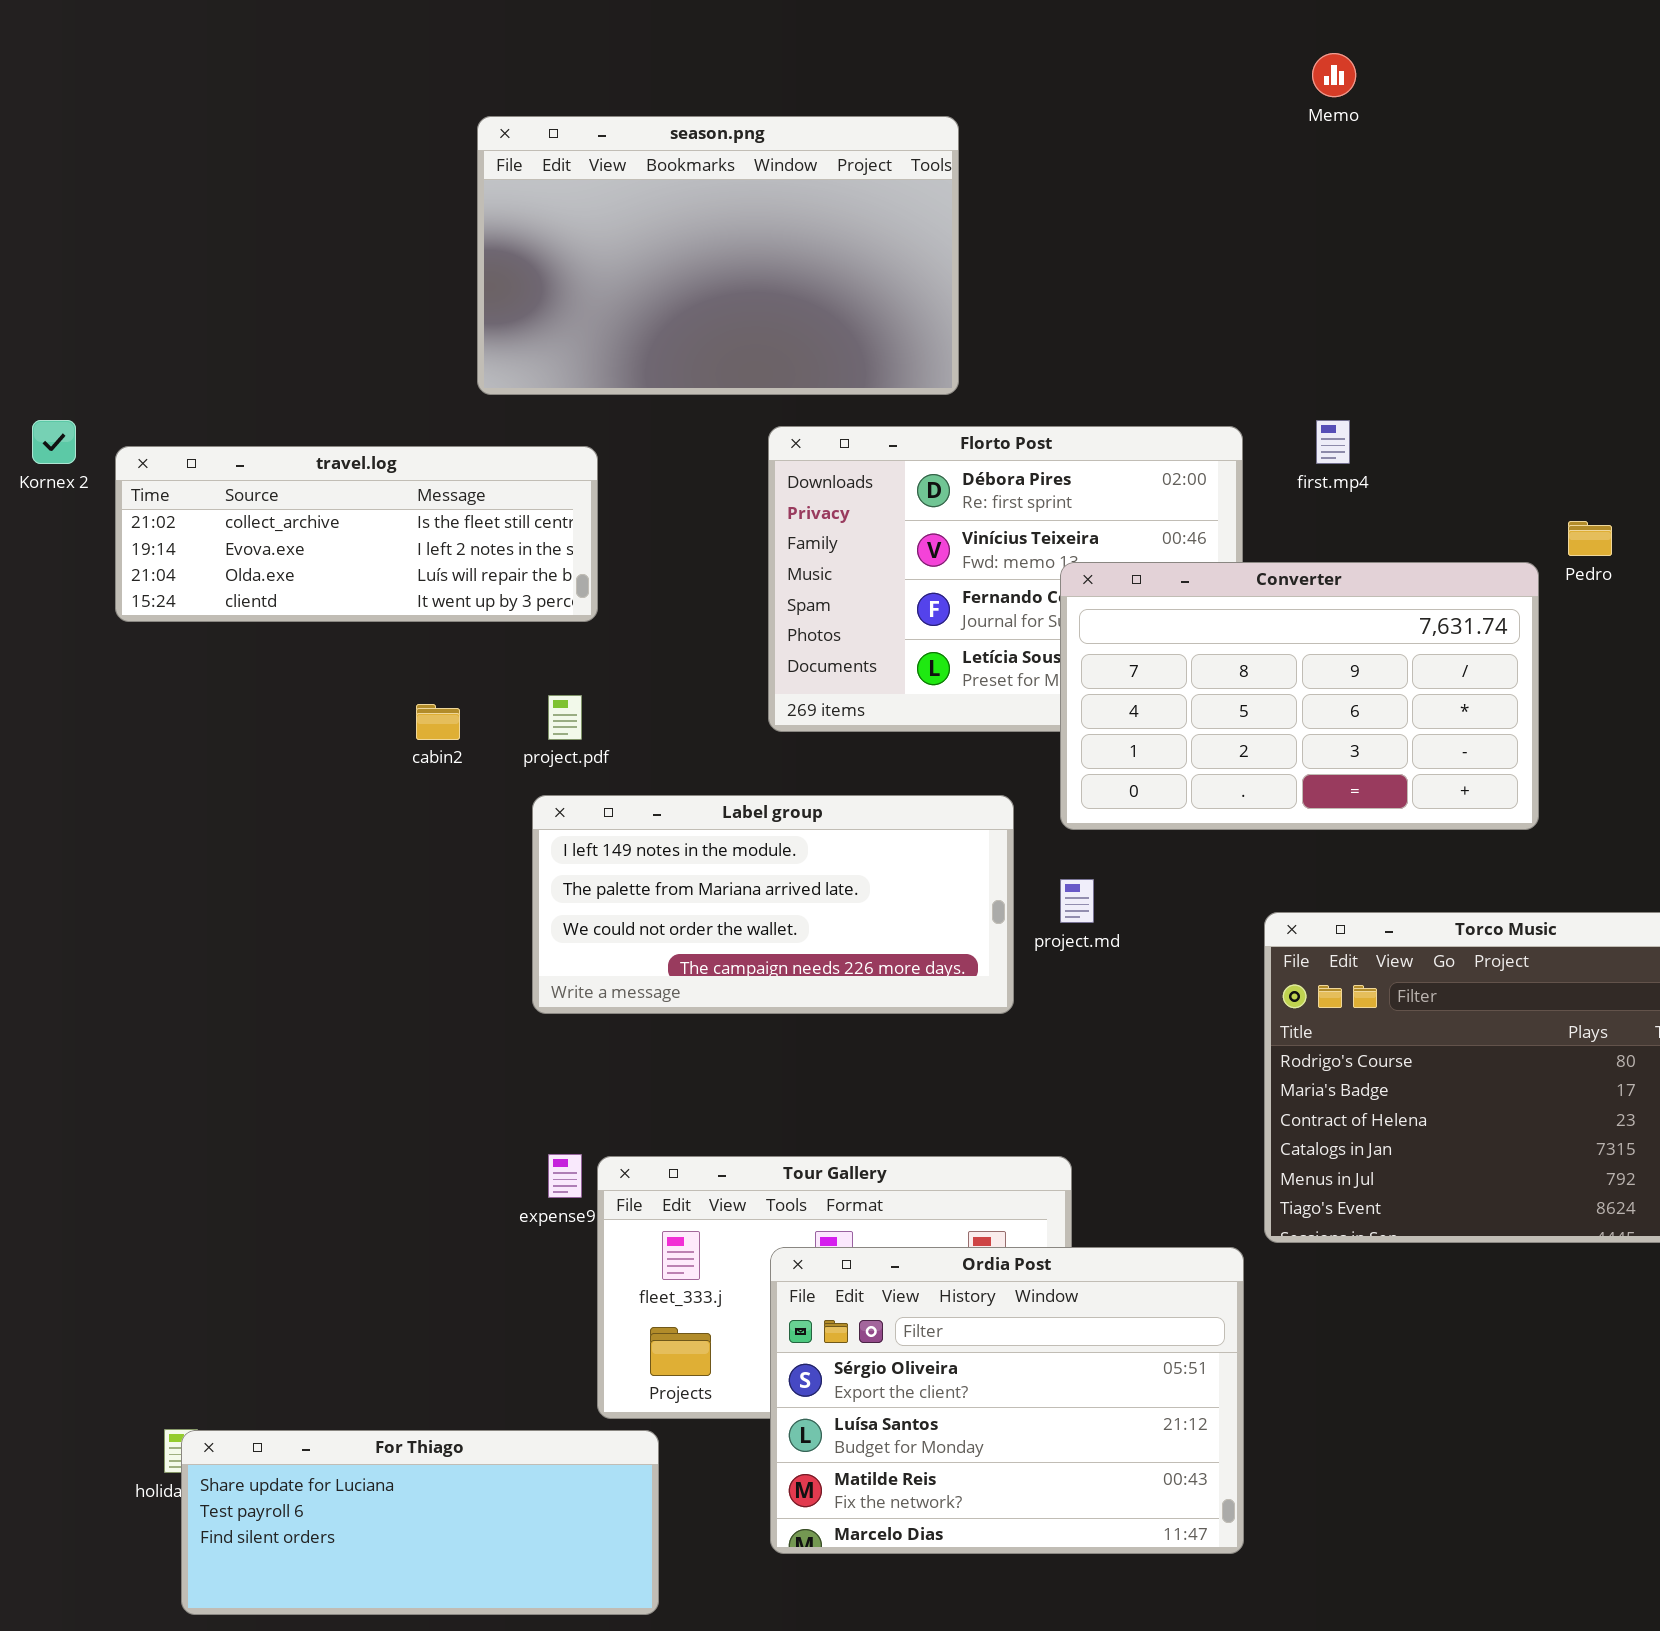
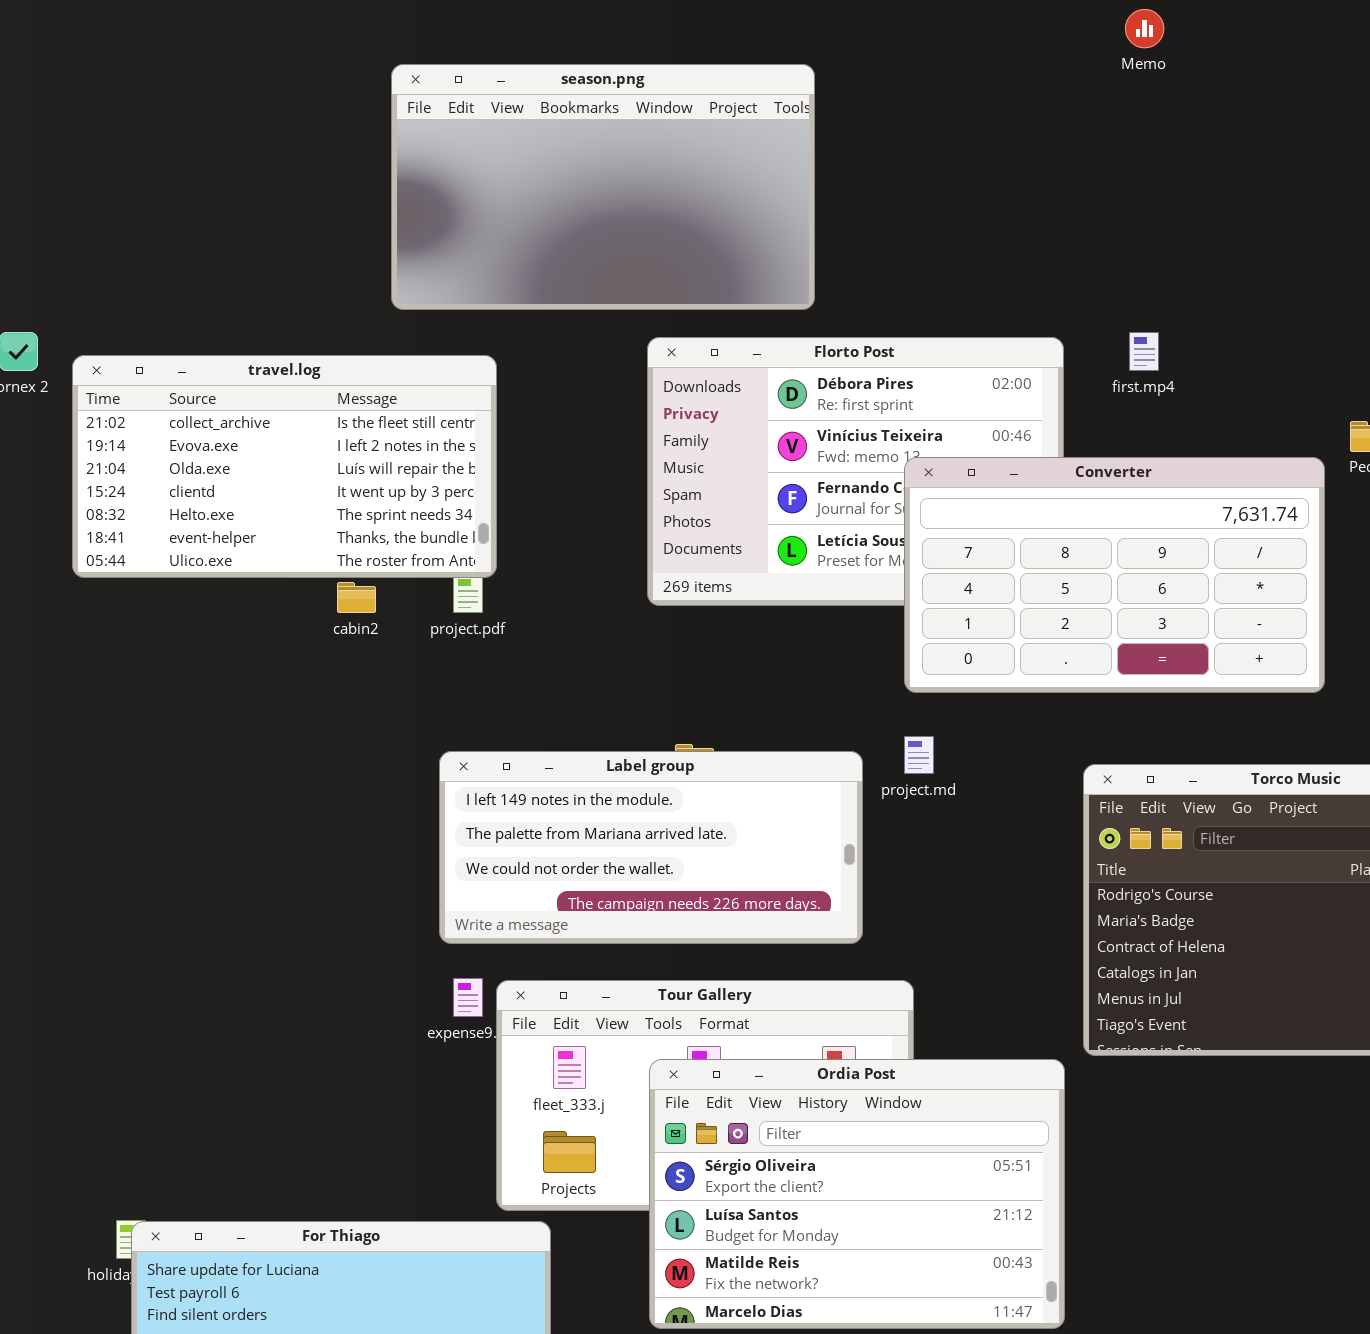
travel.log: [115,446,598,622] -> [72,355,497,578], resized
Label group: [532,795,1014,1014] -> [439,751,863,944], moved

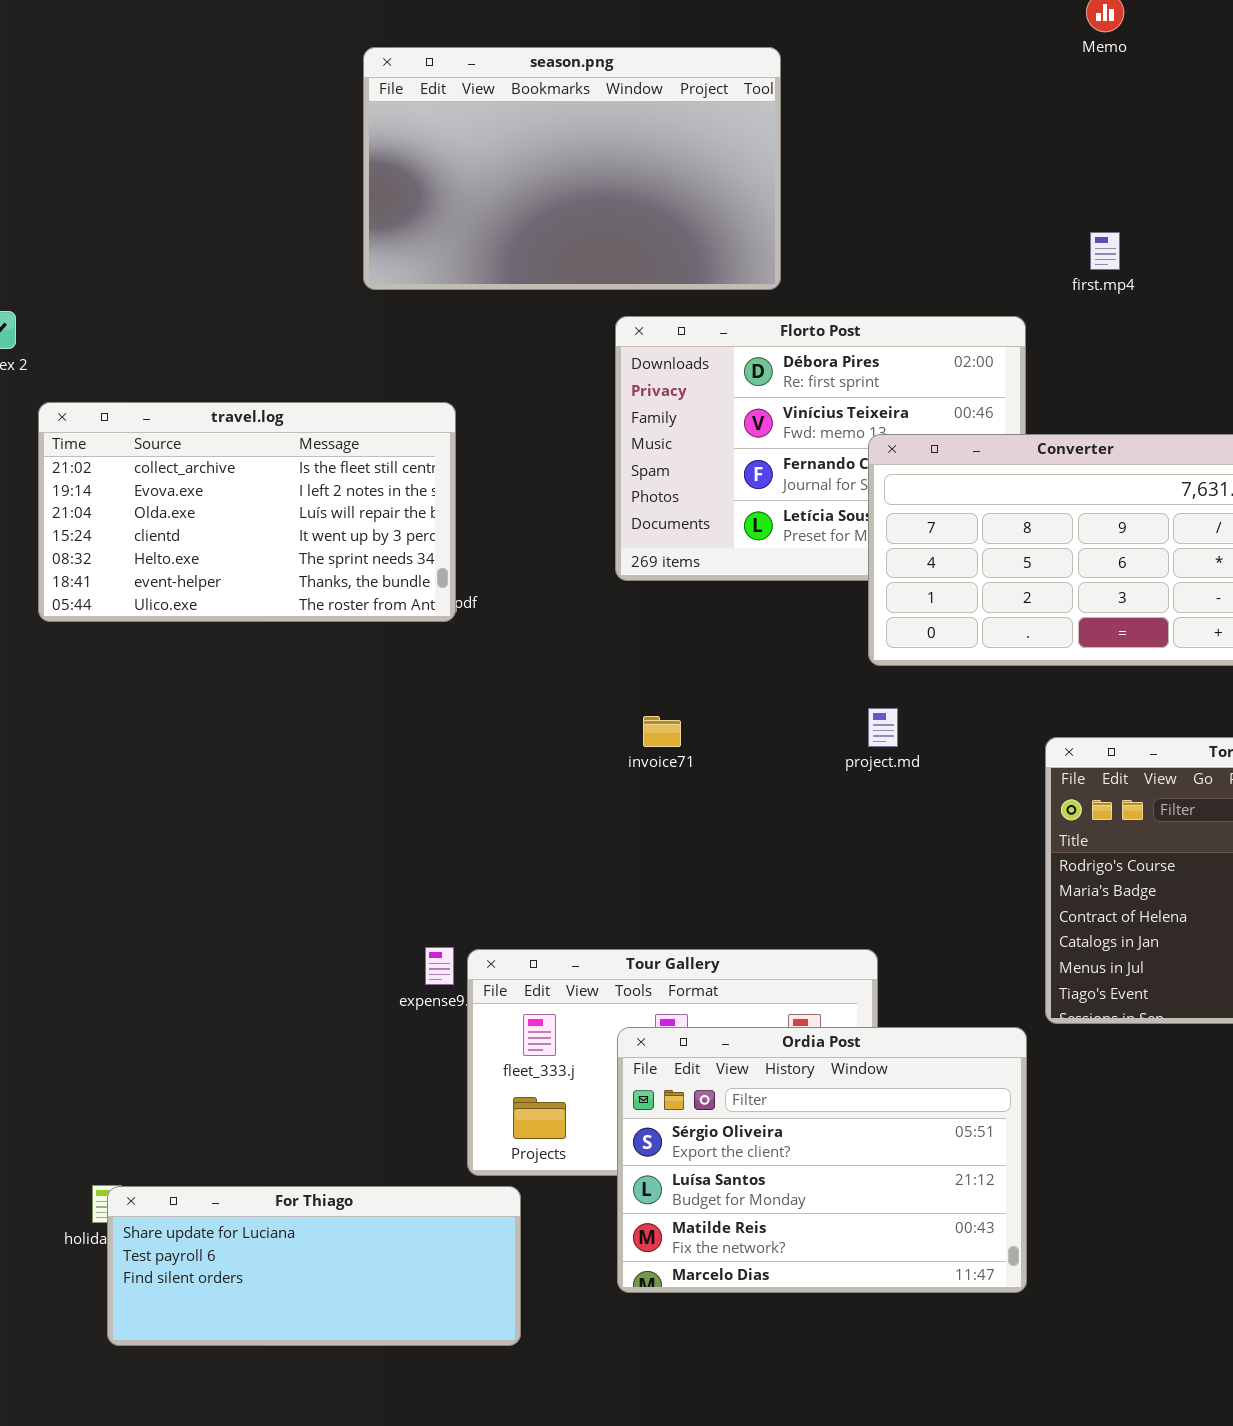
first.mp4: [1129,332,1159,371] -> [1090,232,1120,270], moved
travel.log: [72,355,497,578] -> [38,402,456,622], moved
Label group: [439,751,863,944] -> none, closed

